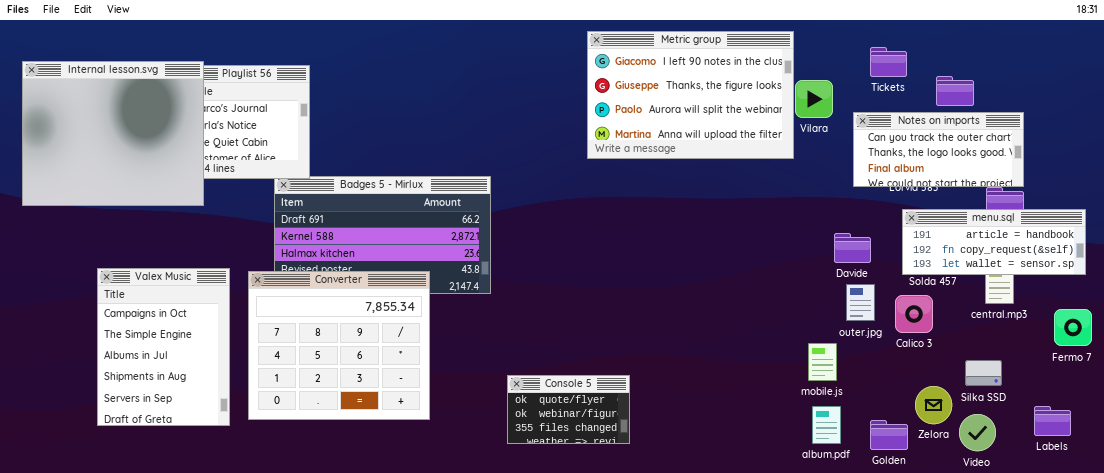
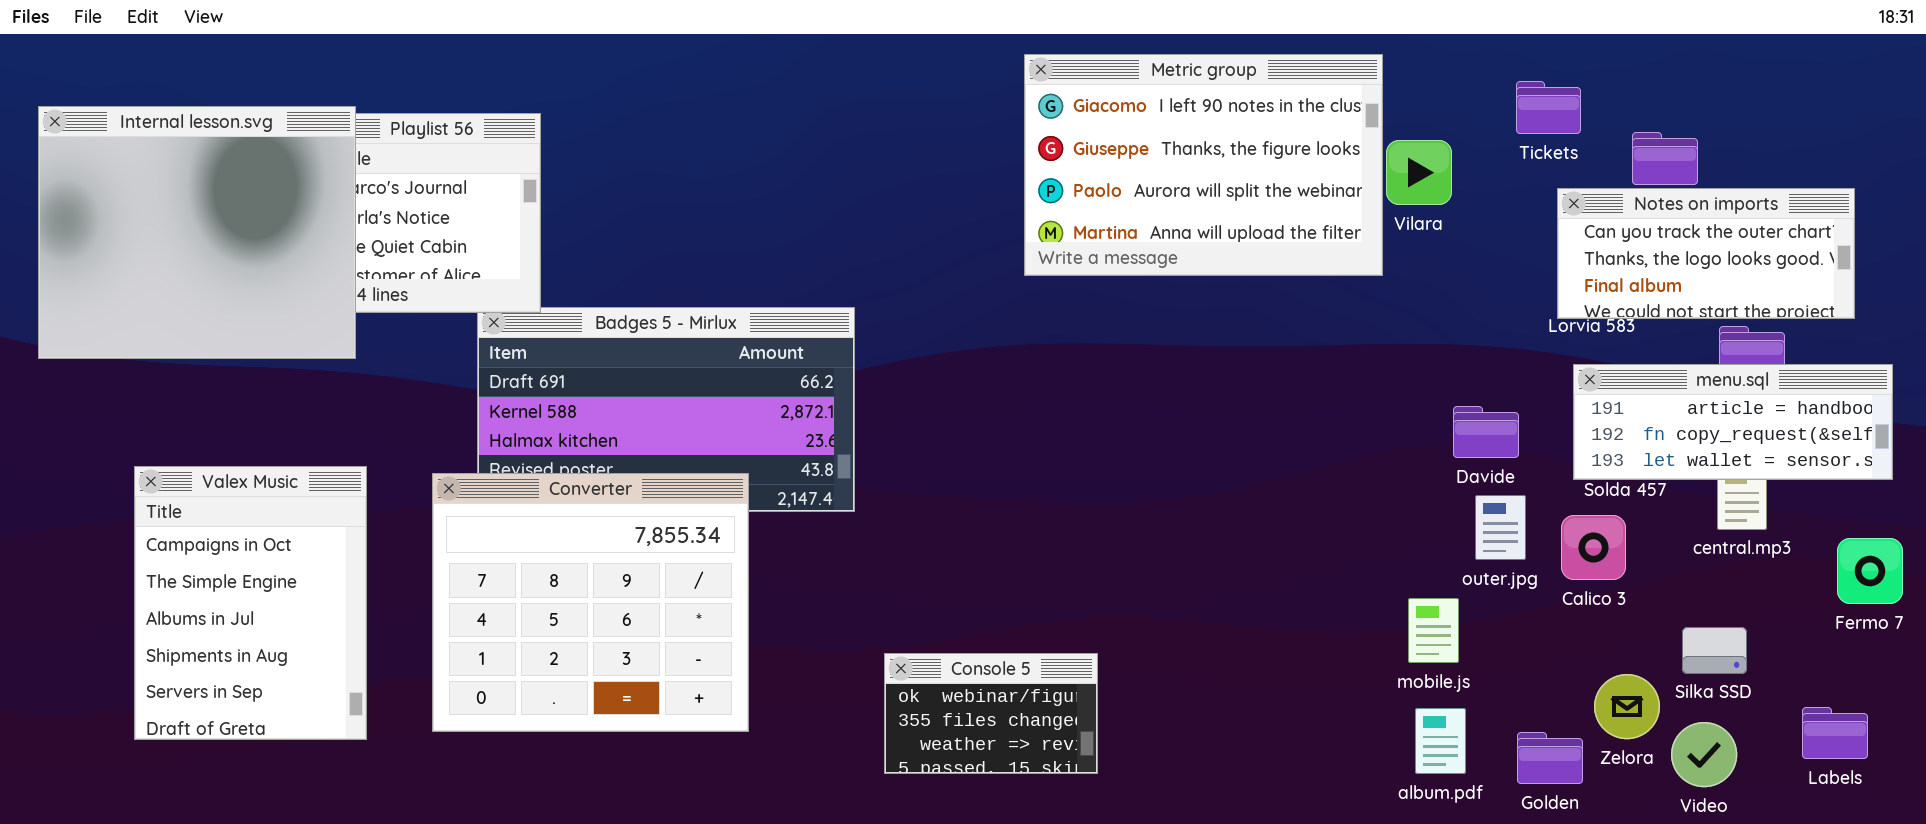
Notes on imports: [853,112,1024,187] -> [1557,188,1855,319], moved
Valex Music: [97,268,230,426] -> [134,466,367,740], moved
Console 5: [507,375,630,444] -> [884,653,1098,774], scrolled down 1 row

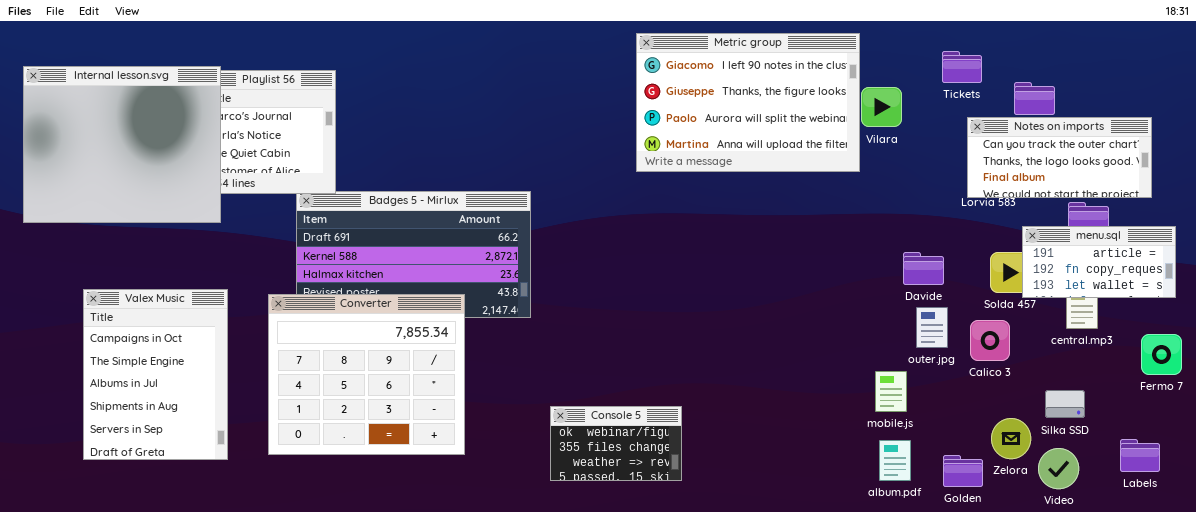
menu.sql: [1573,364,1893,480] -> [1022,226,1176,298], resized

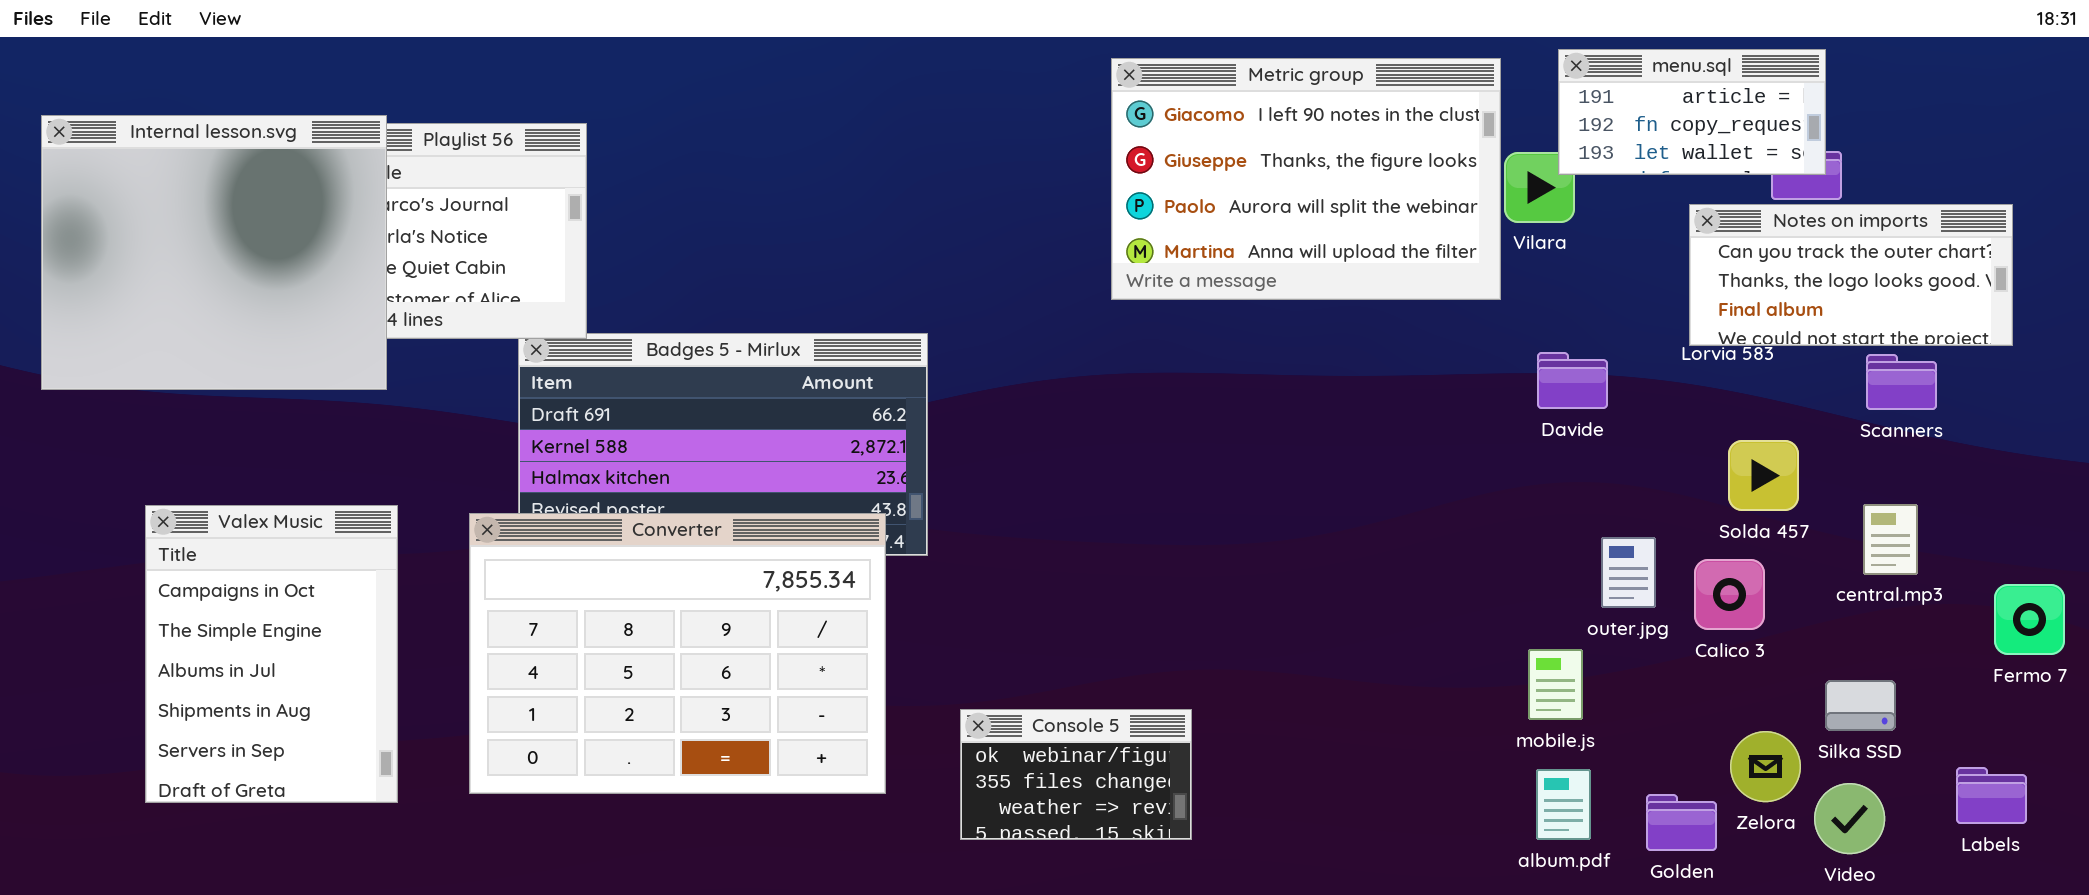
menu.sql: [1022,226,1176,298] -> [1558,49,1826,175], moved
Davide: [903,252,944,285] -> [1537,352,1608,409], moved
Converter: [268,294,465,455] -> [469,513,886,794], resized

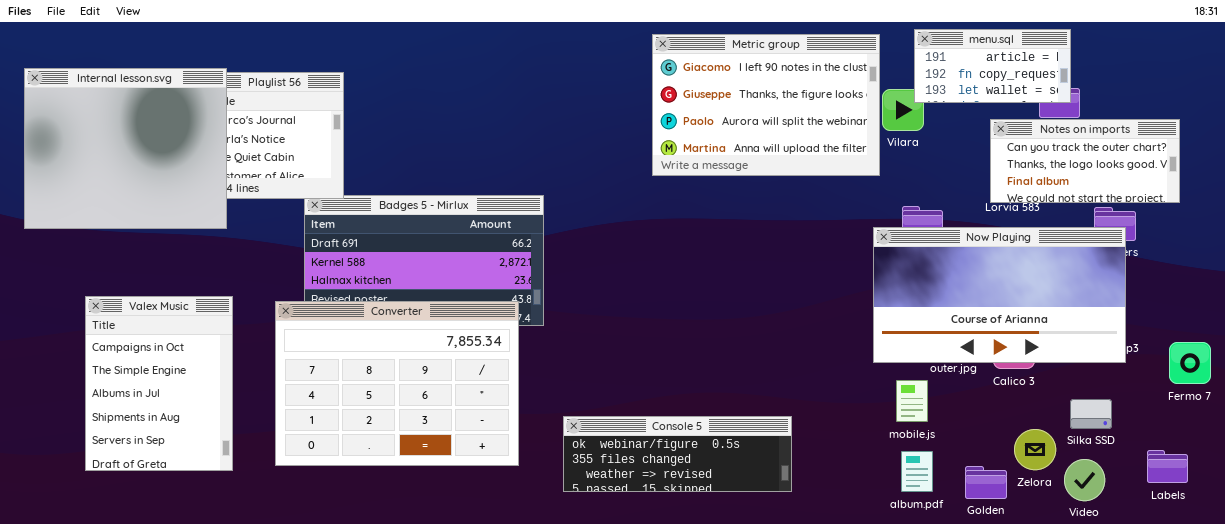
Now Playing: none -> [873,227,1126,363], opened
Console 5: [960,709,1192,840] -> [563,416,792,492], resized

